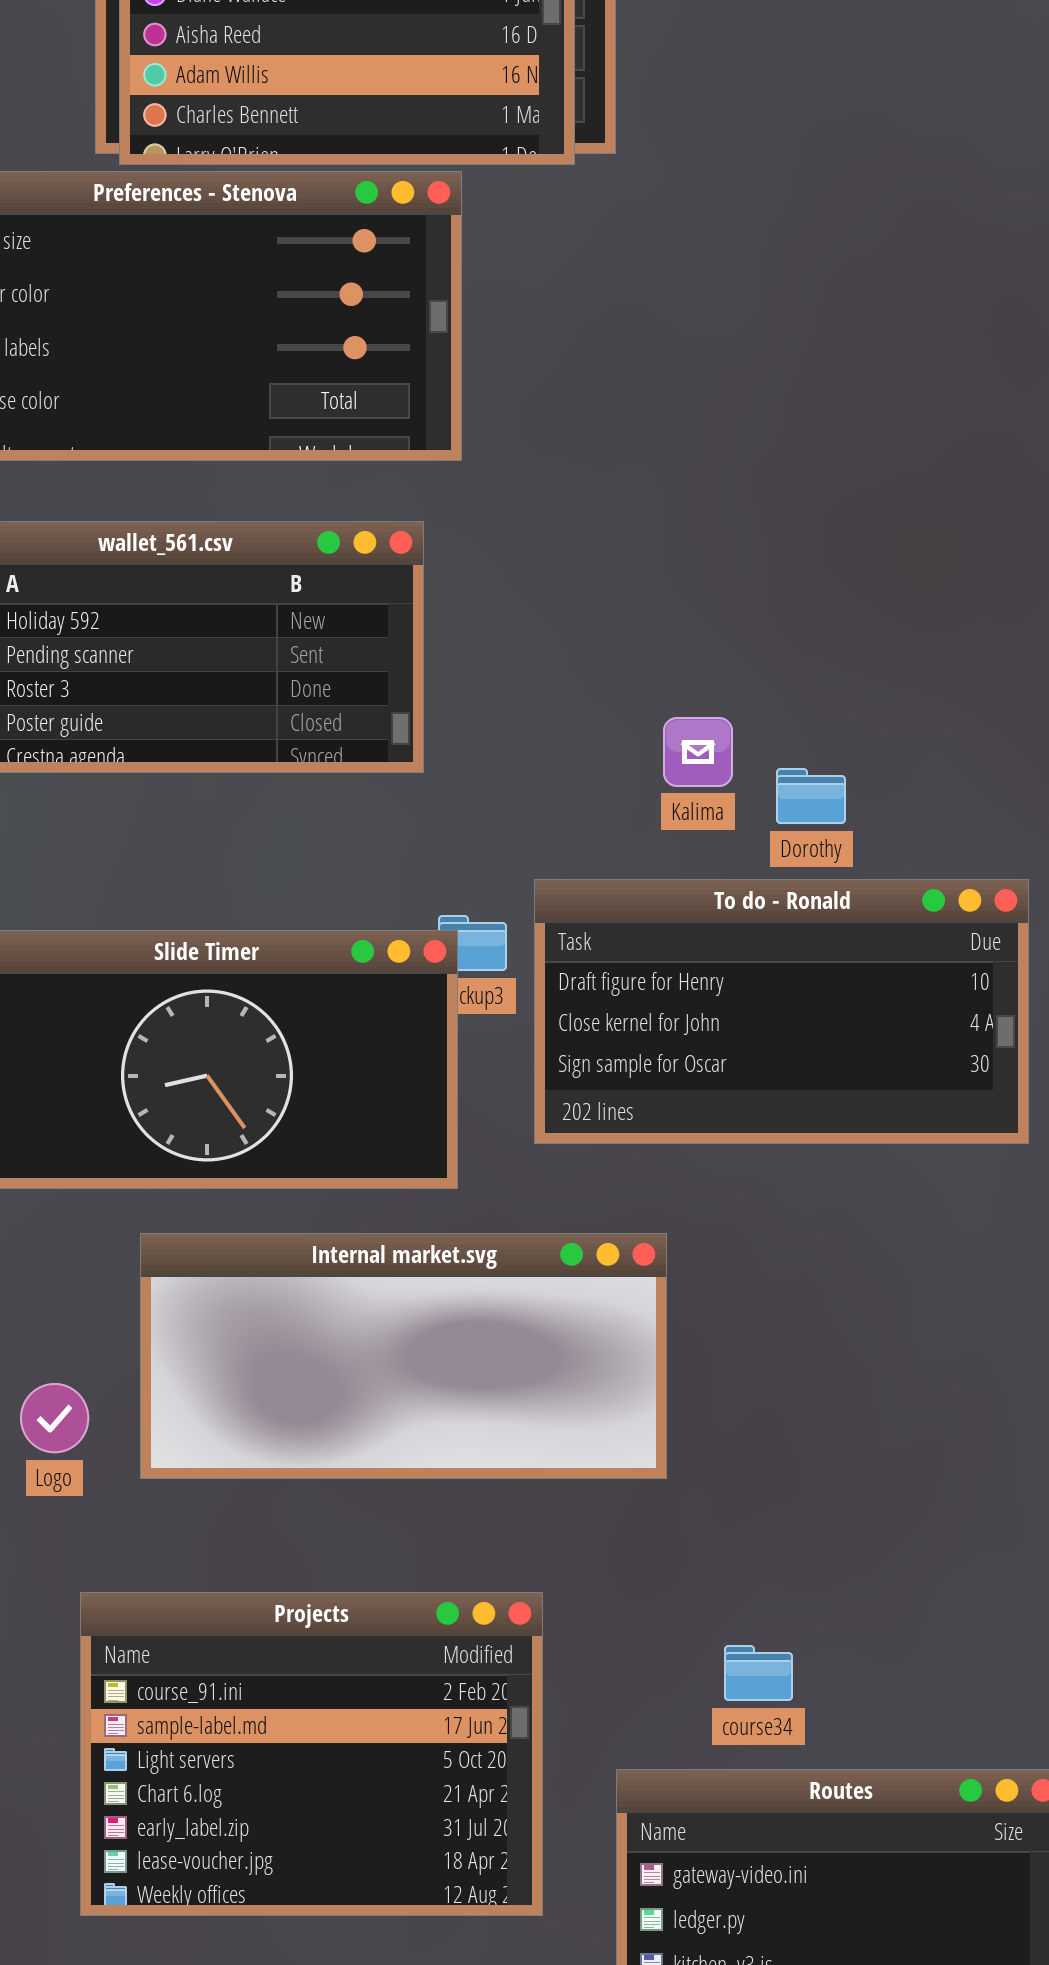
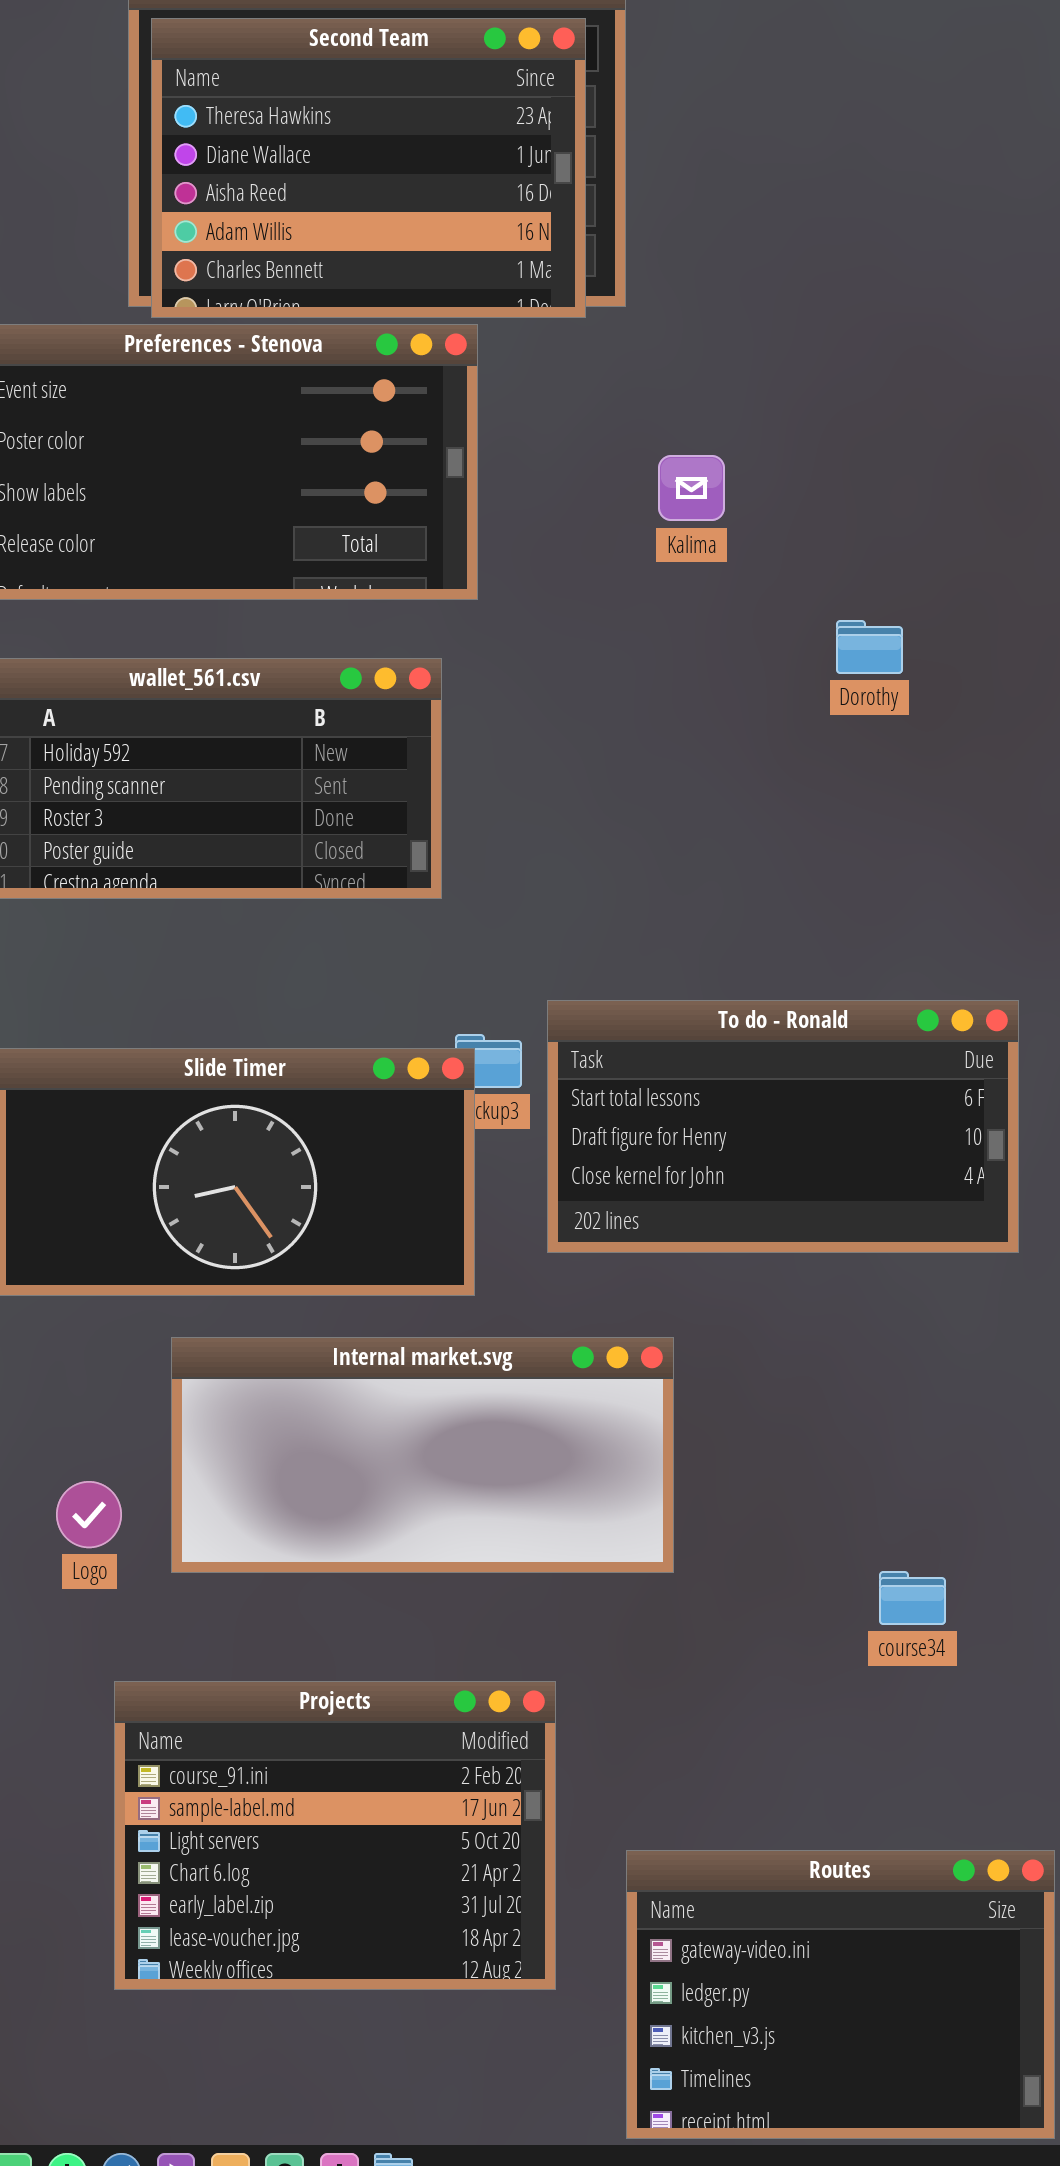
Kalima: [663,717,733,787] -> [658,455,725,521], moved
Dorothy: [776,768,846,824] -> [836,620,903,674], moved
To do - Ronald: [534,879,1029,1144] -> [547,1000,1019,1253], scrolled up 1 row
course34: [724,1645,793,1701] -> [879,1571,946,1625], moved

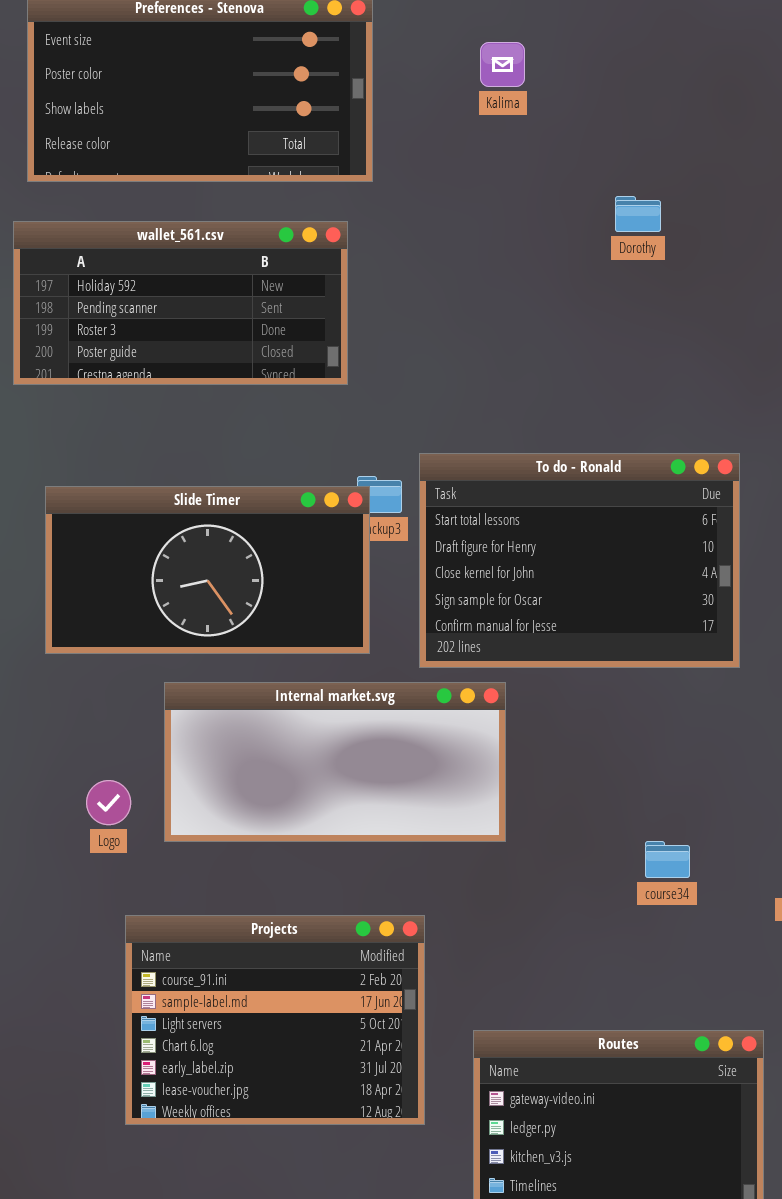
Kalima: [658,455,725,521] -> [480,42,525,87], moved
To do - Ronald: [547,1000,1019,1253] -> [419,453,740,668], resized

